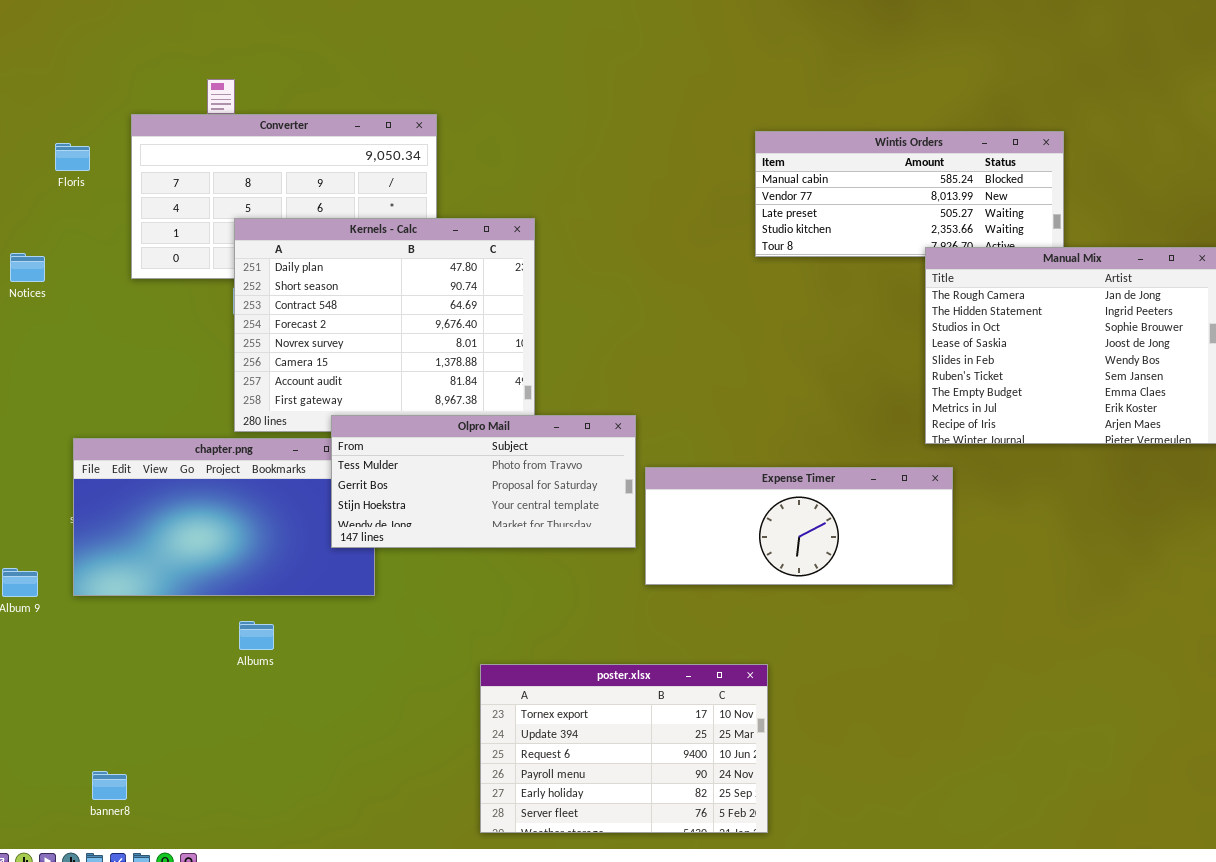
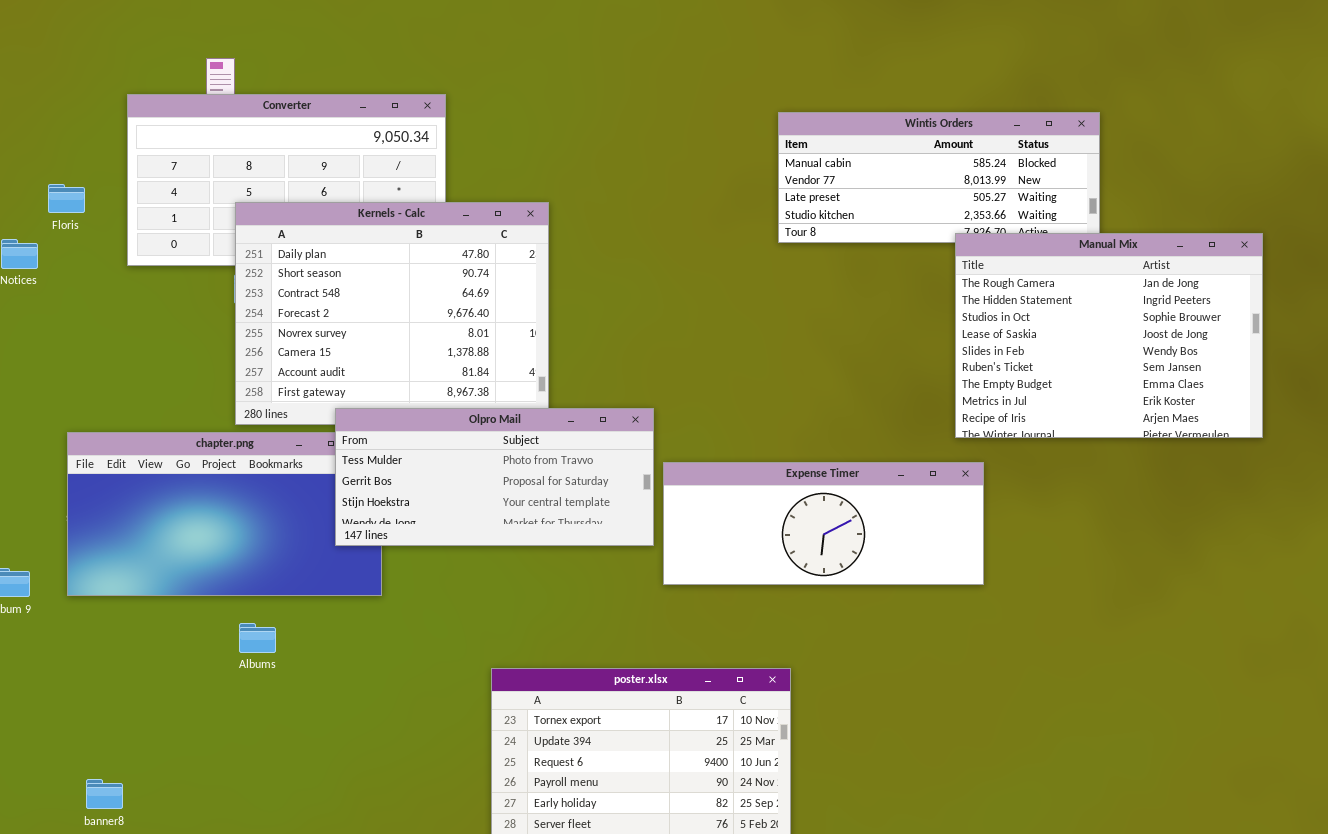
Floris: [55,143,90,171] -> [48,184,85,213], moved

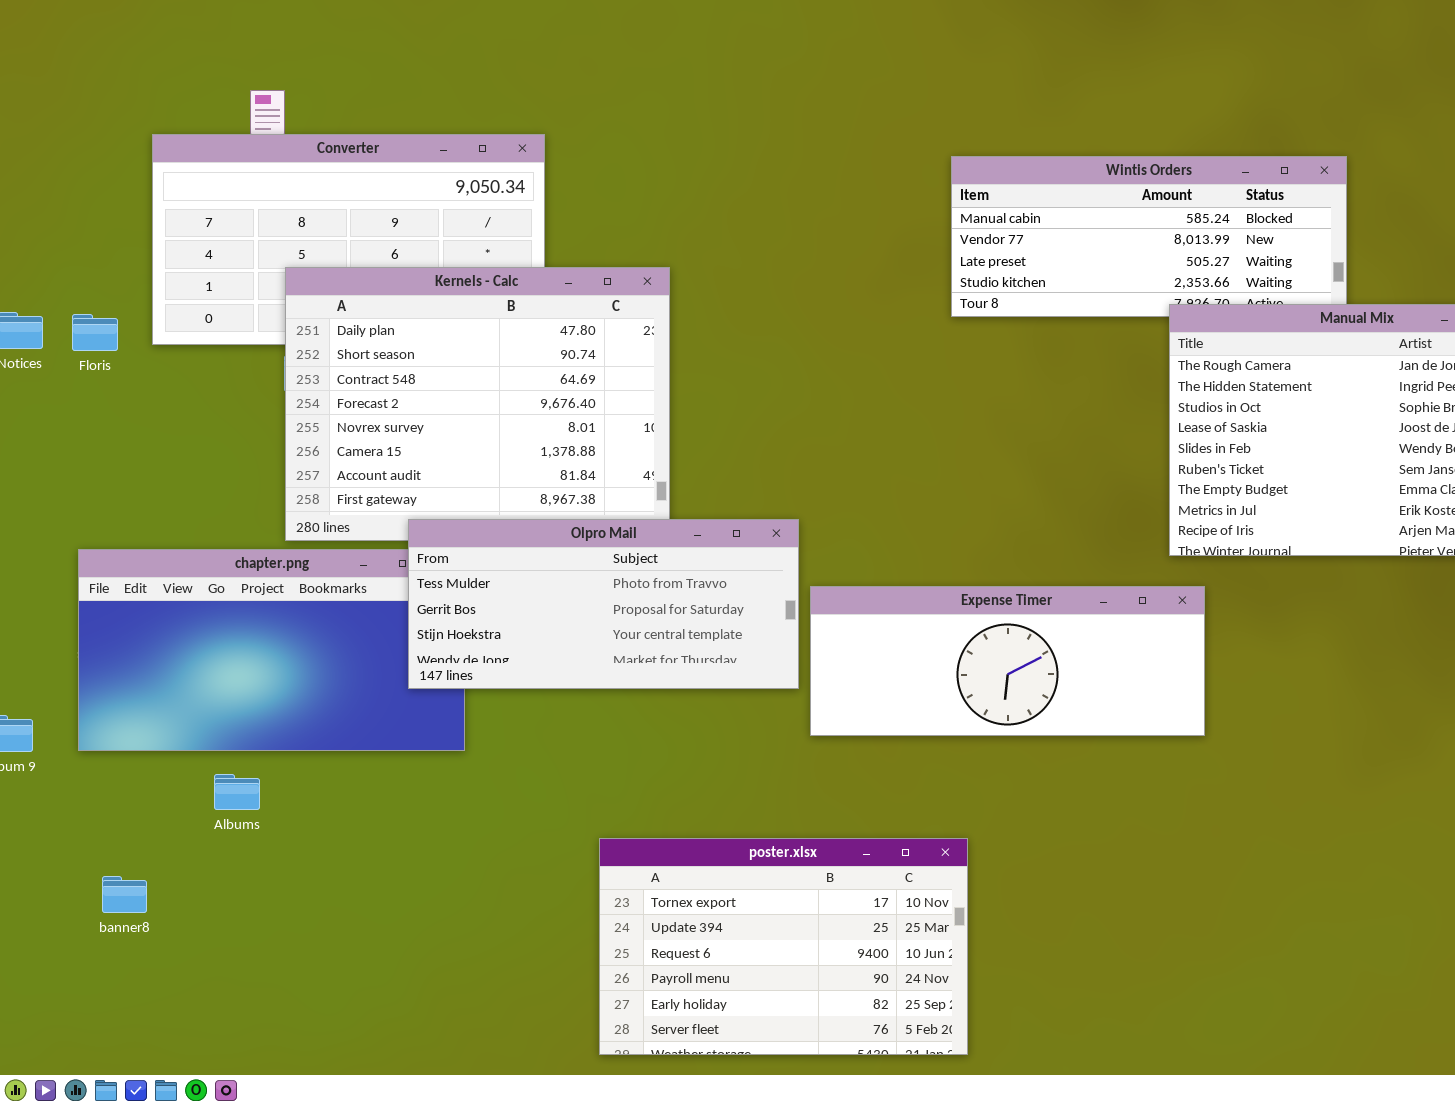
Floris: [48,184,85,213] -> [72,314,118,351], moved
Albums: [239,623,276,653] -> [214,774,260,810], moved
banner8: [86,779,123,809] -> [102,876,147,913], moved

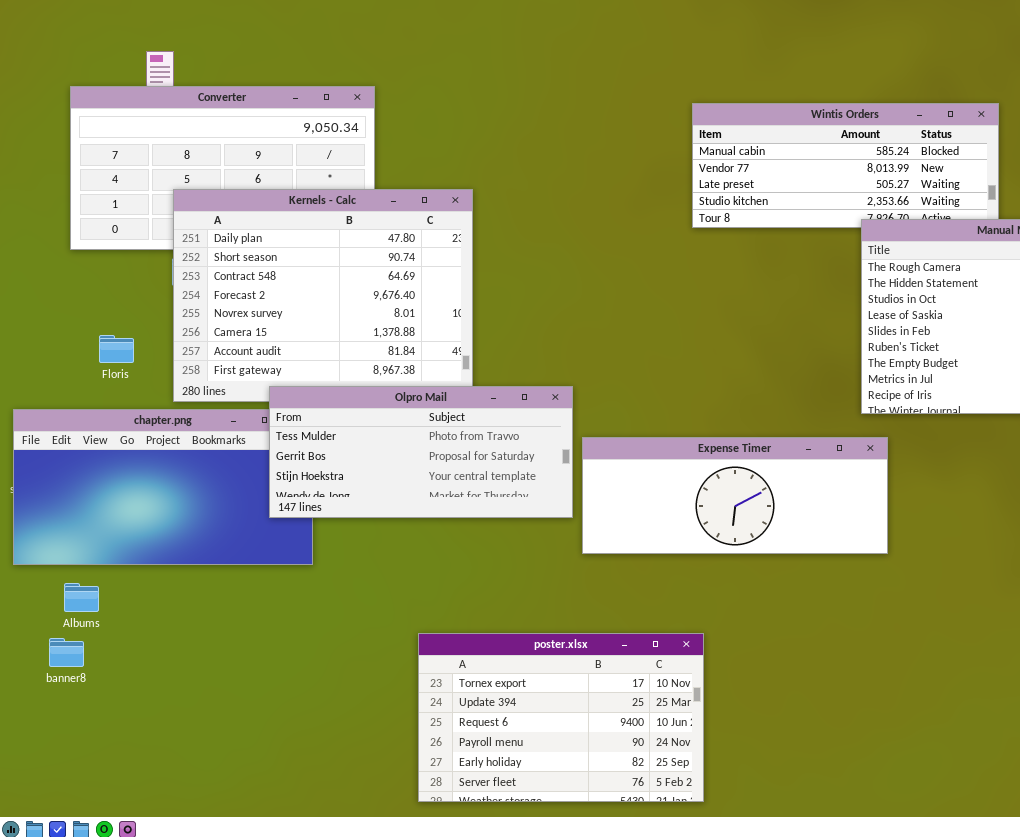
Floris: [72,314,118,351] -> [99,335,134,363], moved
Albums: [214,774,260,810] -> [64,583,99,612], moved
banner8: [102,876,147,913] -> [49,638,84,667], moved

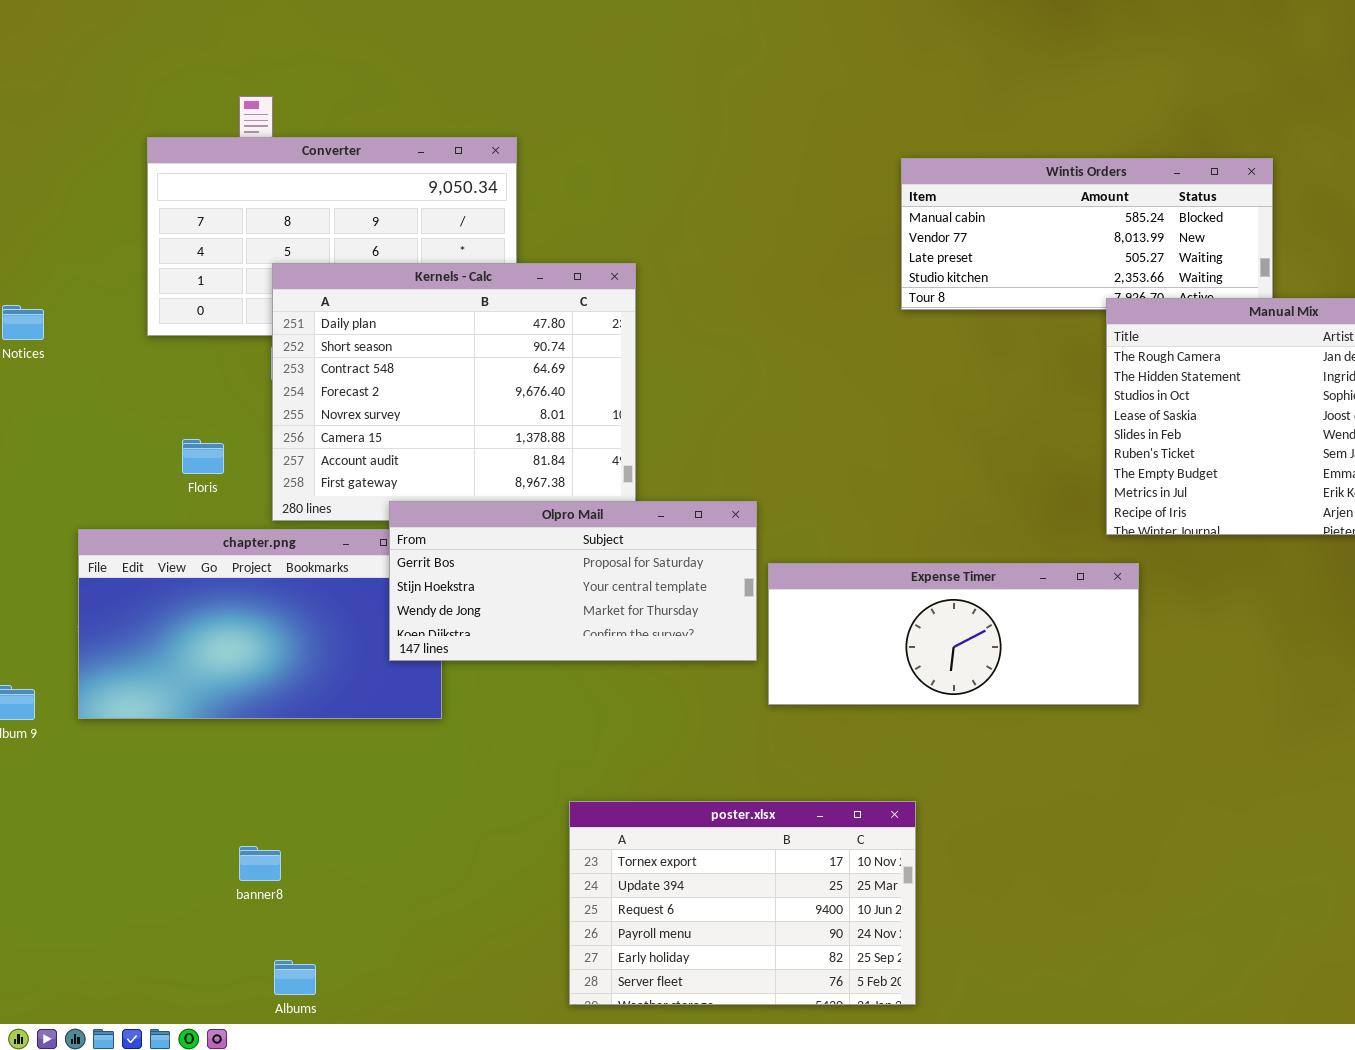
Olpro Mail: [269,386,573,518] -> [389,501,757,661], scrolled down 1 row
Albums: [64,583,99,612] -> [274,960,316,995], moved
banner8: [49,638,84,667] -> [239,846,281,881], moved

